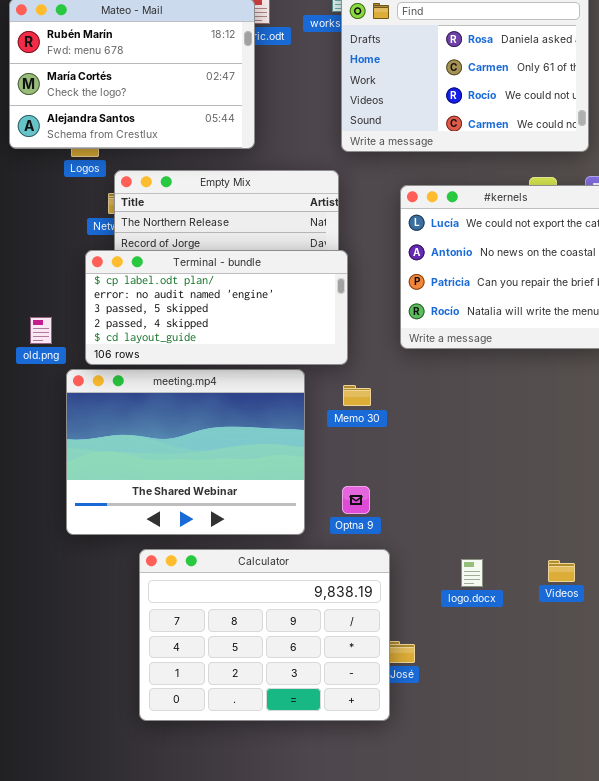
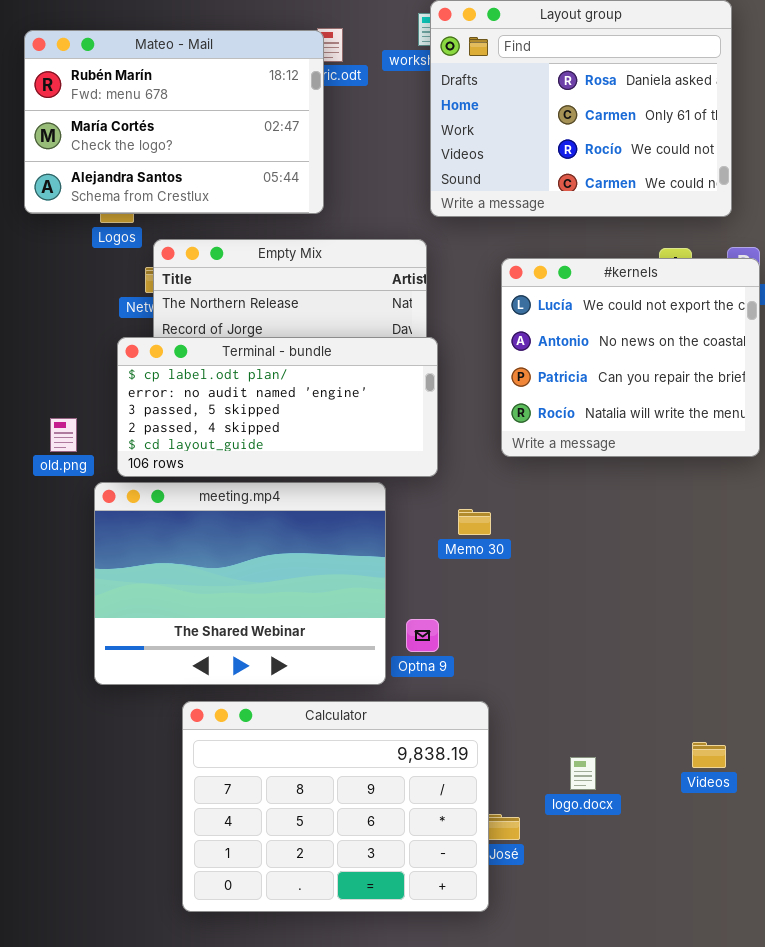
Memo 30: [343,385,371,406] -> [458,509,491,535], moved
Optna 9: [342,486,370,514] -> [406,619,439,652], moved
logo.docx: [461,559,483,587] -> [570,757,596,790], moved
Videos: [548,560,575,582] -> [692,742,726,768], moved

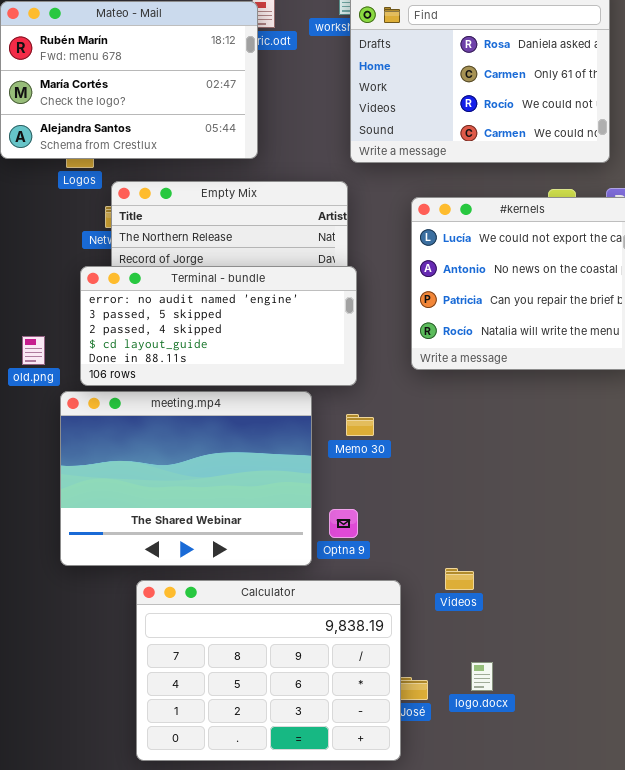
Terminal - bundle: [117,337,438,477] -> [80,266,357,386], scrolled down 1 row
Memo 30: [458,509,491,535] -> [346,414,374,436], moved
Videos: [692,742,726,768] -> [445,568,474,590], moved
logo.docx: [570,757,596,790] -> [471,662,493,691], moved

